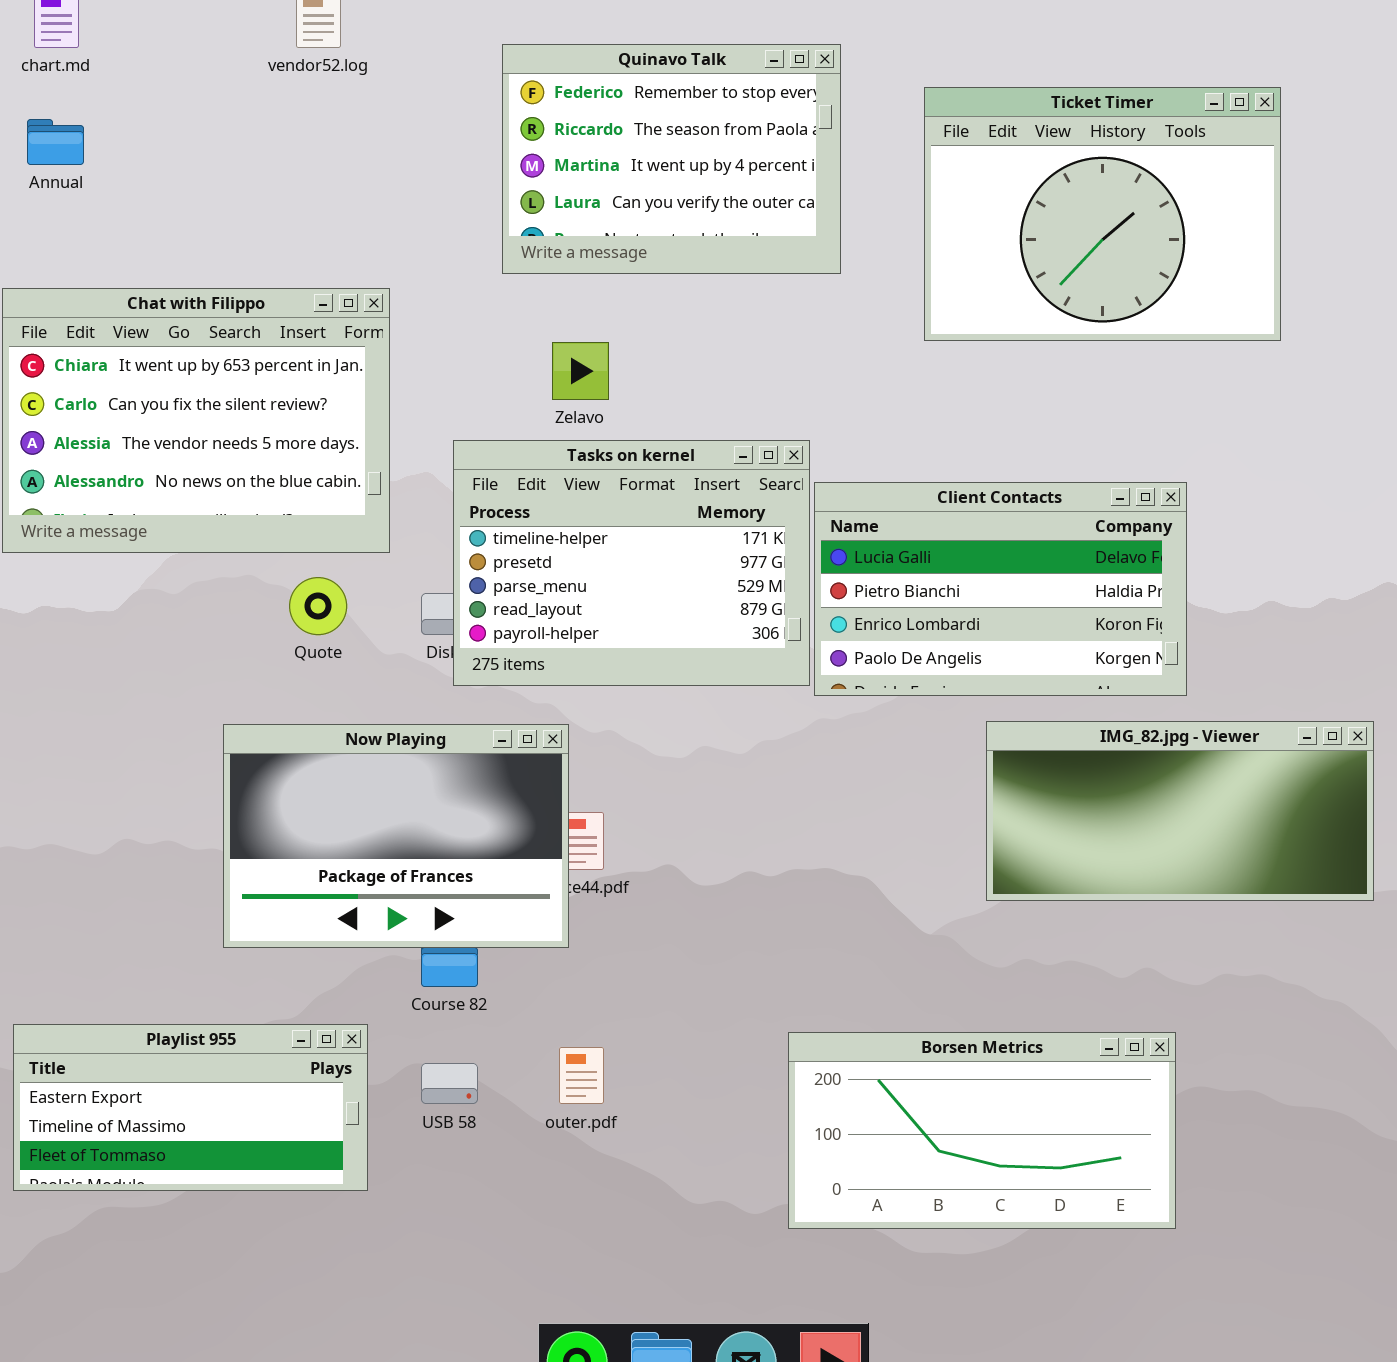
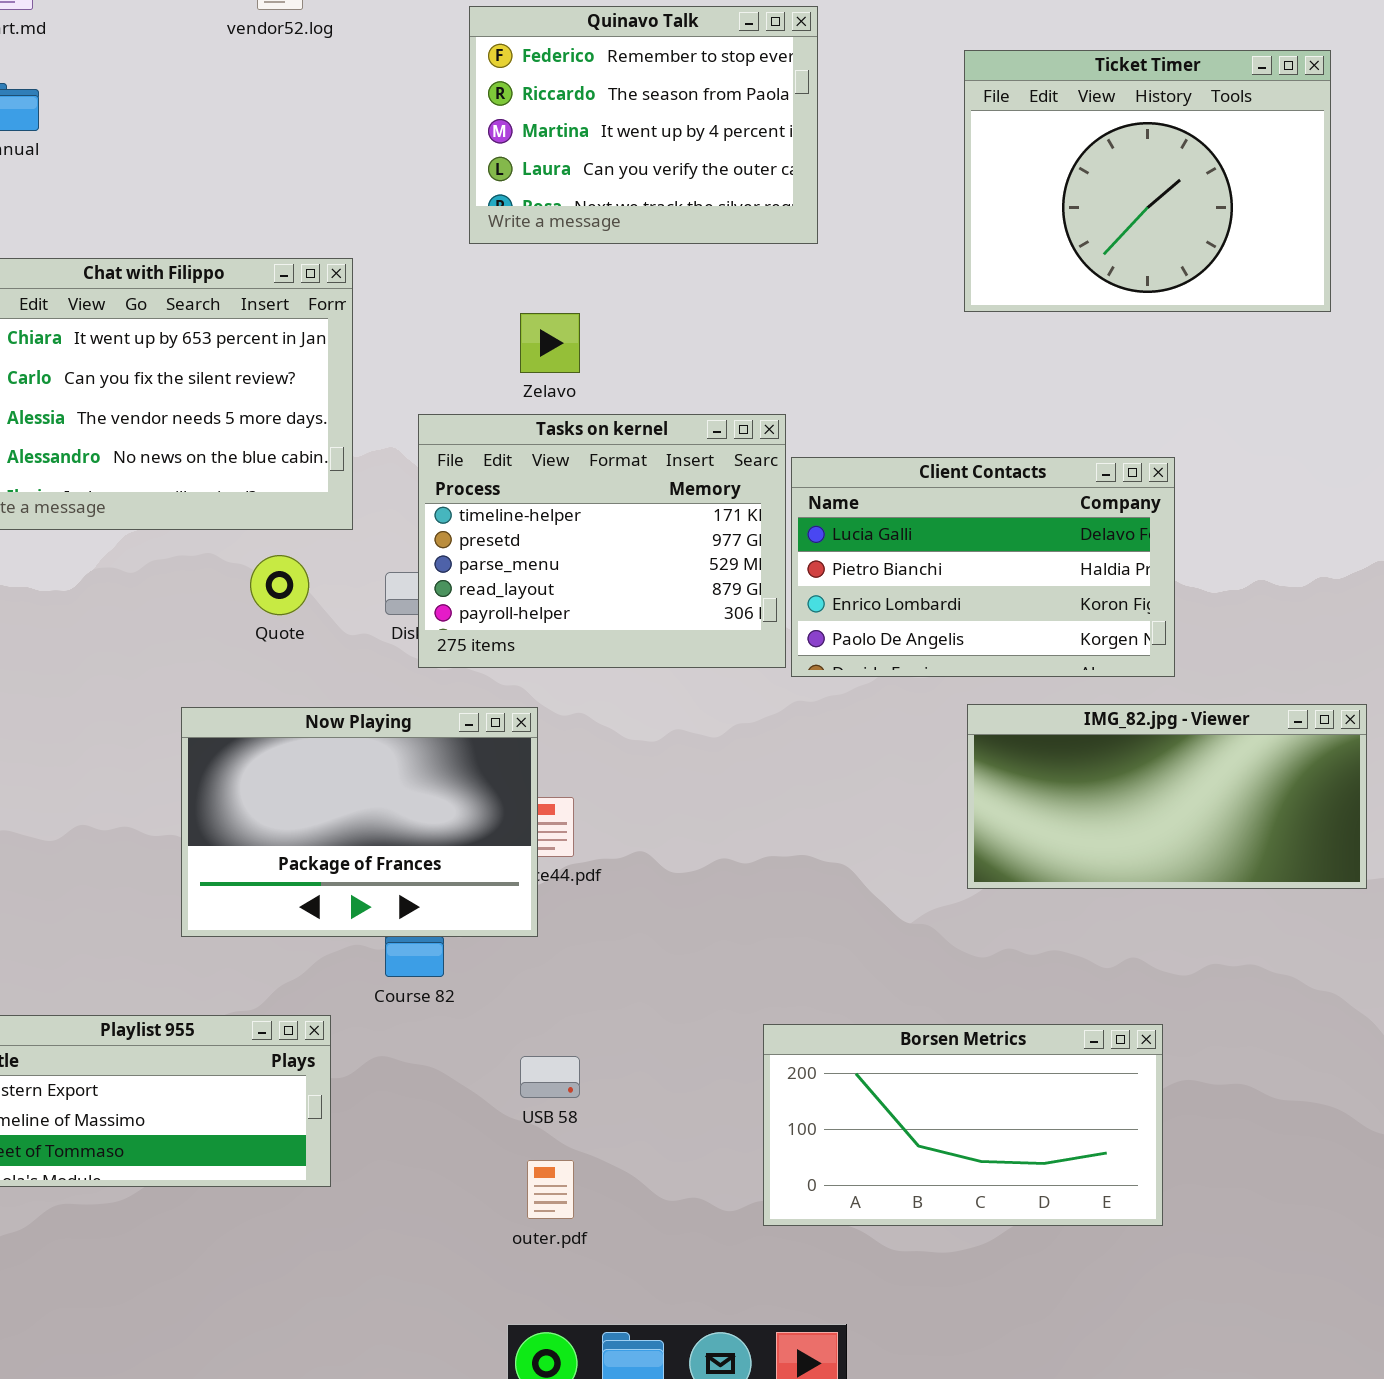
Ticket Timer: [924,87,1281,341] -> [964,50,1331,312], moved
outer.pdf: [559,1047,604,1104] -> [527,1160,574,1219], moved
USB 58: [421,1063,478,1104] -> [520,1056,580,1098], moved

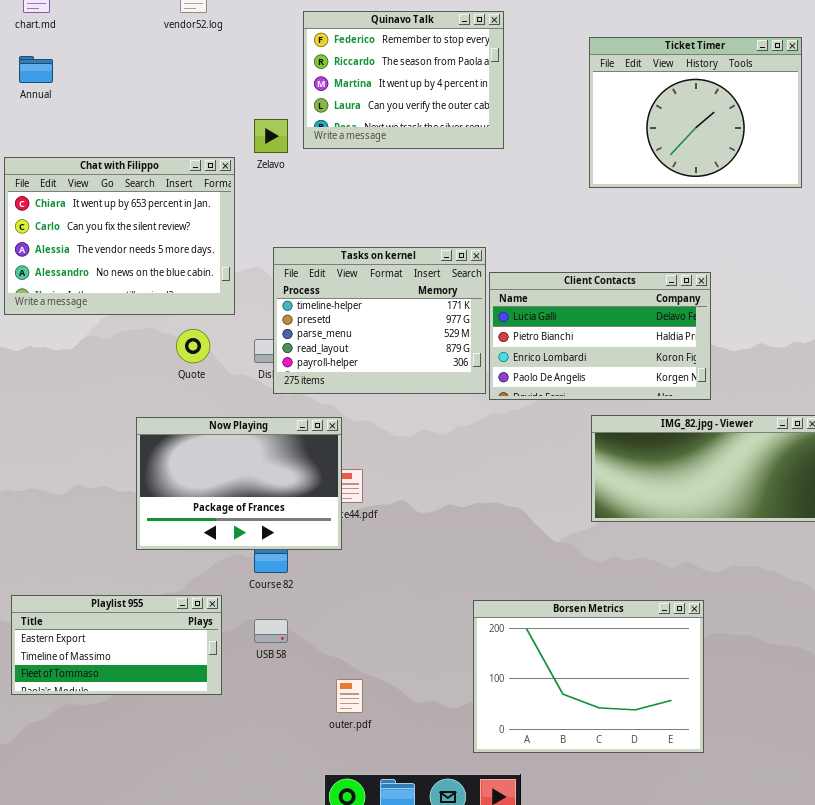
Zelavo: [520,313,580,373] -> [254,119,288,153], moved
Borsen Metrics: [763,1024,1163,1226] -> [473,600,704,753], resized
USB 58: [520,1056,580,1098] -> [254,619,288,643], moved

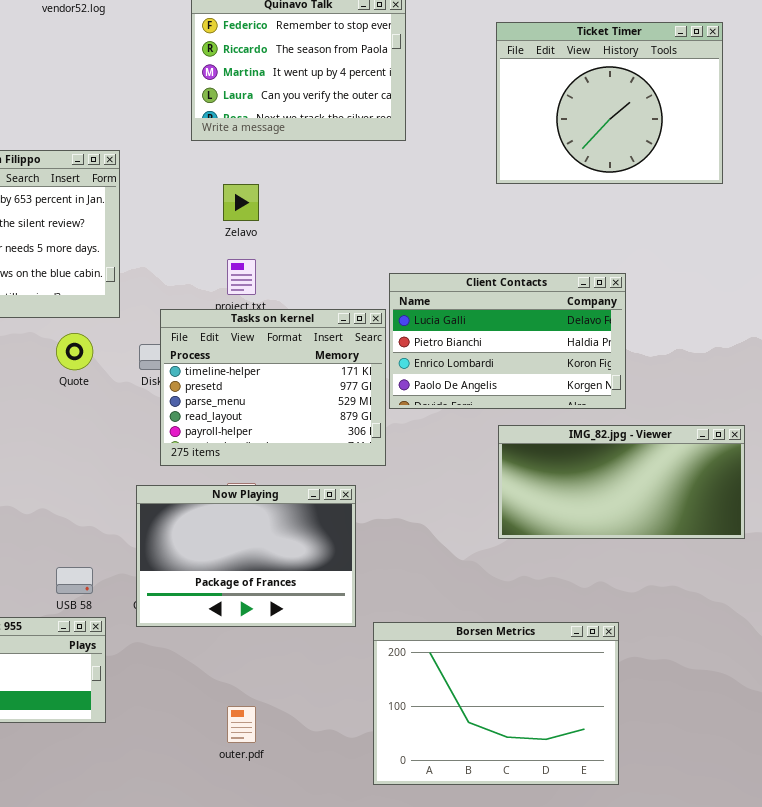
Zelavo: [254,119,288,153] -> [223,184,259,221], moved
Tasks on kernel: [273,247,486,394] -> [160,309,386,466], moved
Now Playing: [136,417,342,550] -> [136,485,356,627], moved
USB 58: [254,619,288,643] -> [56,567,93,594], moved

